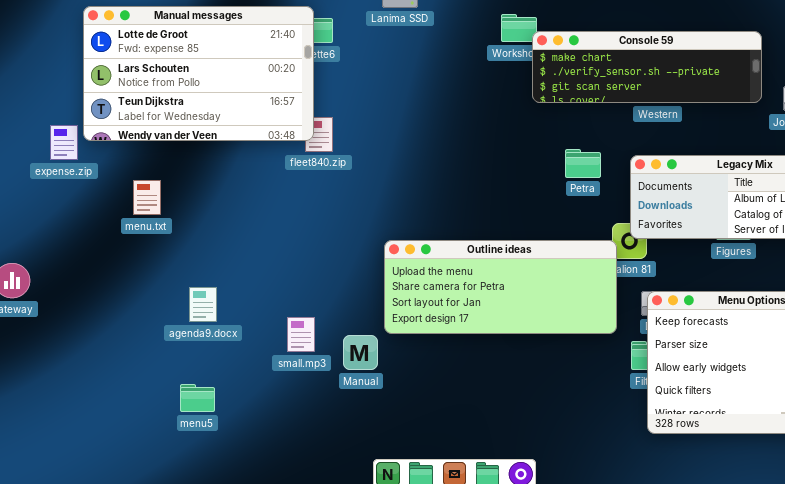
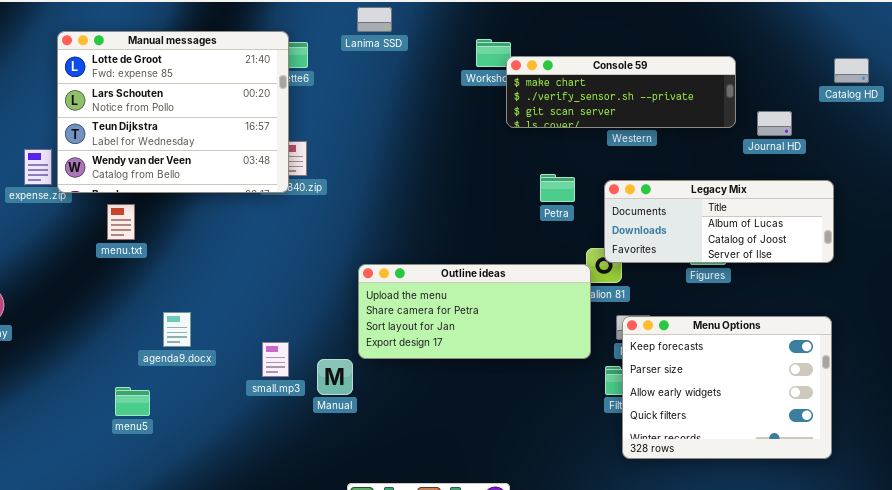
Manual messages: [83,6,314,141] -> [57,31,289,193], resized
menu5: [180,384,215,412] -> [115,387,150,416], moved

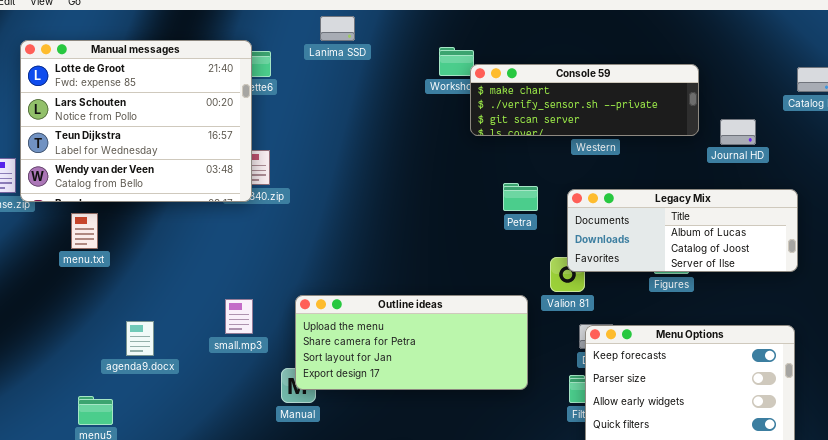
Outline ideas: [358,264,591,359] -> [295,295,528,390], moved
small.mp3: [262,342,289,377] -> [225,299,253,334], moved

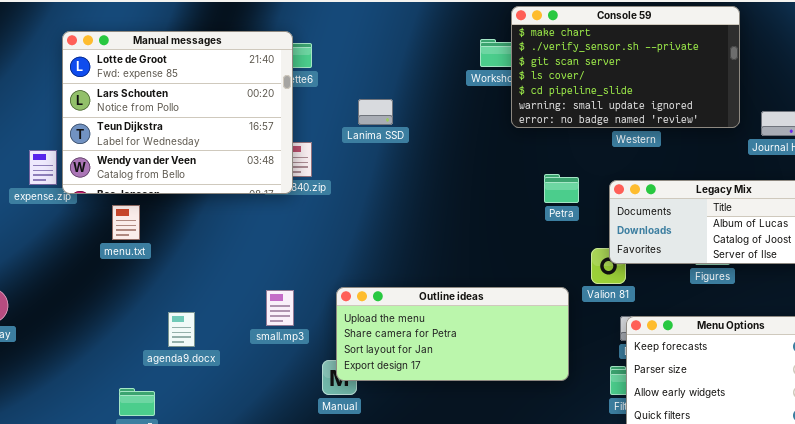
Lanima SSD: [320,16,355,41] -> [358,99,393,125], moved
Console 59: [470,64,699,136] -> [511,6,740,128], resized

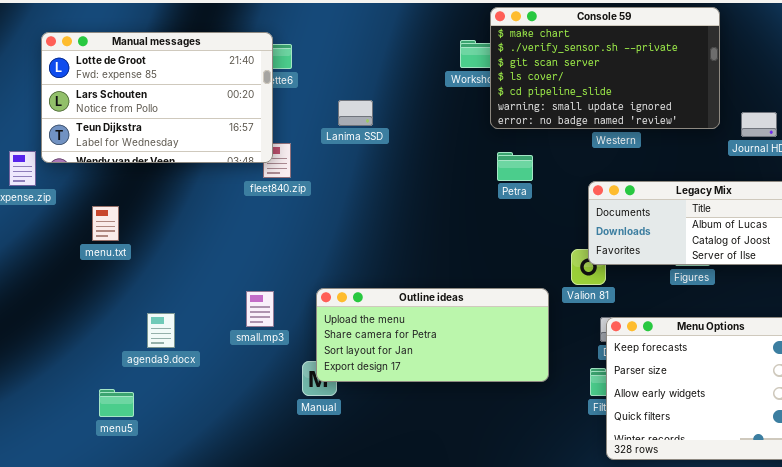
Manual messages: [62,31,293,194] -> [41,32,273,163], resized
Petra: [544,174,579,203] -> [497,152,533,181], moved

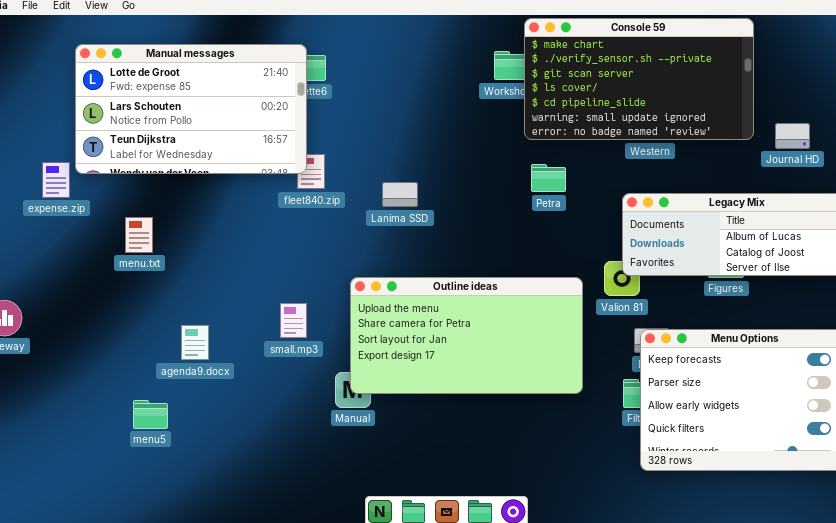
Lanima SSD: [338,100,373,126] -> [382,182,418,207], moved
Outline ideas: [316,288,549,382] -> [350,277,583,394], resized

